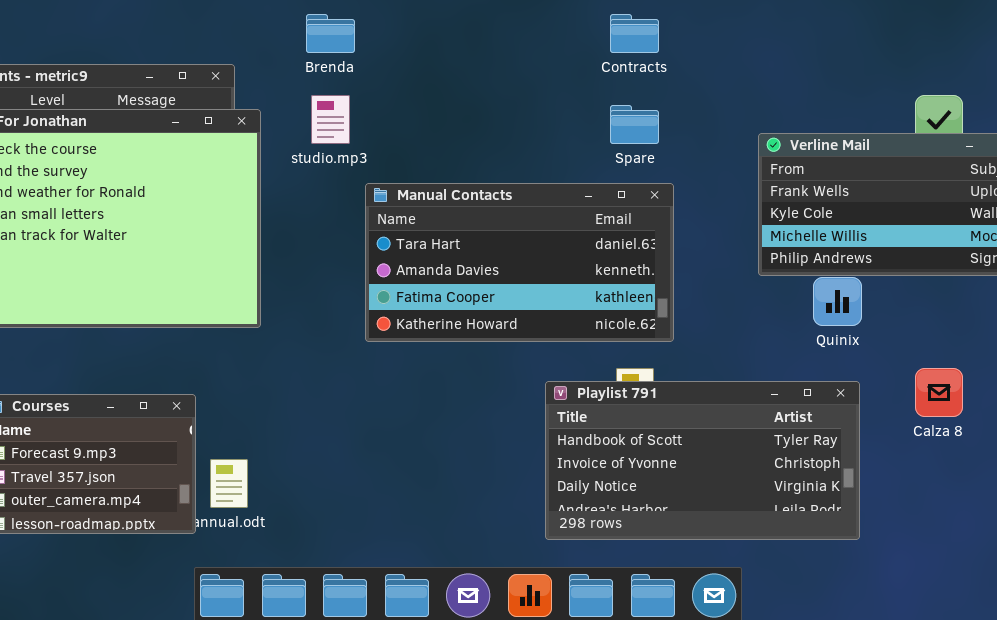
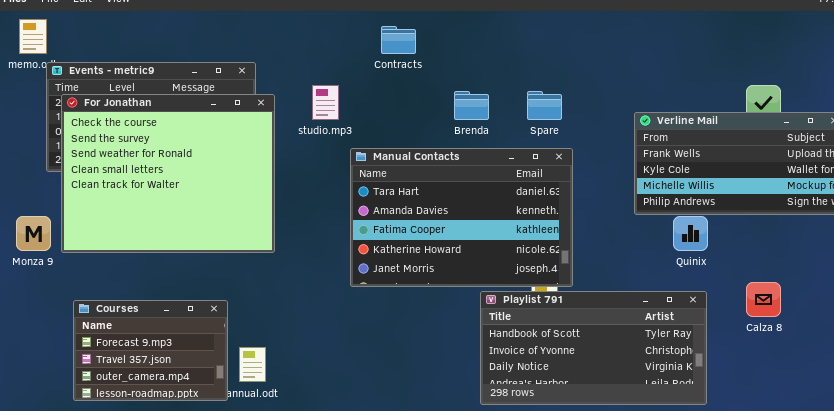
Brenda: [306,14,355,53] -> [454,91,489,120], moved
Contracts: [610,14,659,53] -> [381,26,416,54], moved
Manual Contacts: [365,183,674,342] -> [350,148,573,287], resized

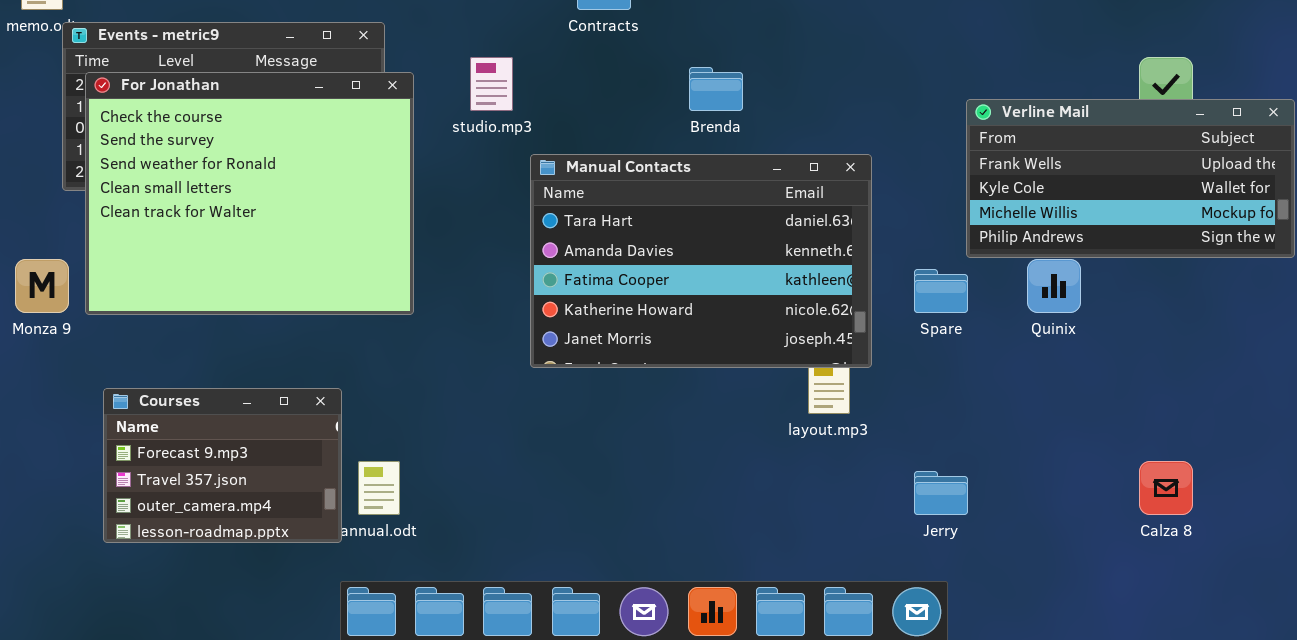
Spare: [527,91,562,120] -> [914,269,968,313], moved
Calza 8: [746,282,781,317] -> [1139,461,1193,515], moved
Playlist 791: [480,291,707,405] -> none, closed

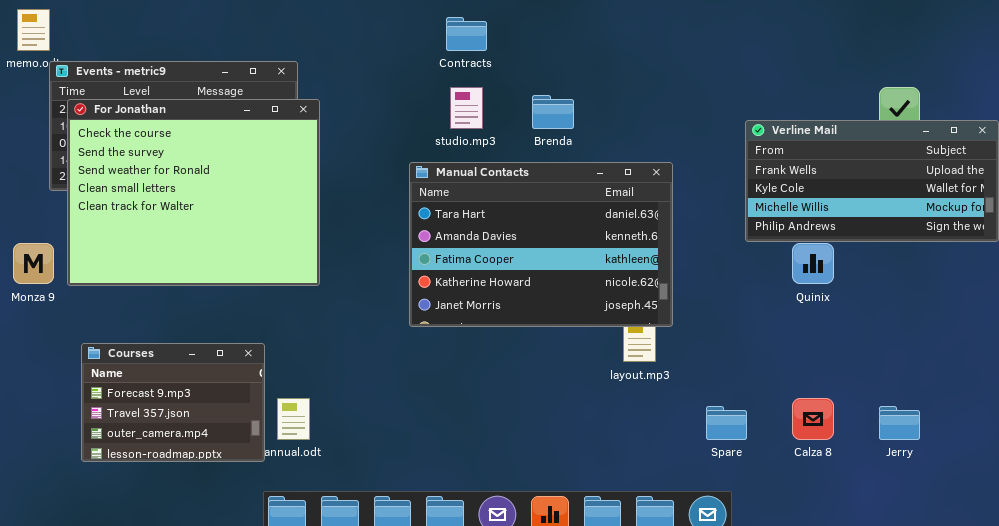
studio.mp3: [470,57,513,111] -> [450,87,483,129], moved
Spare: [914,269,968,313] -> [706,406,747,440], moved
Calza 8: [1139,461,1193,515] -> [792,398,834,440], moved
Jerry: [914,471,968,515] -> [879,406,920,440], moved

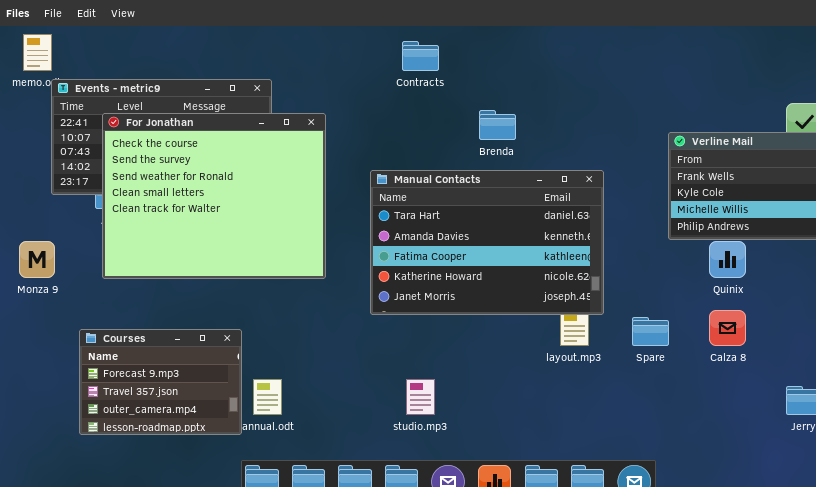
studio.mp3: [450,87,483,129] -> [406,379,435,415], moved
For Jonathan: [67,99,320,286] -> [102,113,326,279], moved
Calza 8: [792,398,834,440] -> [709,310,746,346], moved
Spare: [706,406,747,440] -> [632,317,669,346], moved

